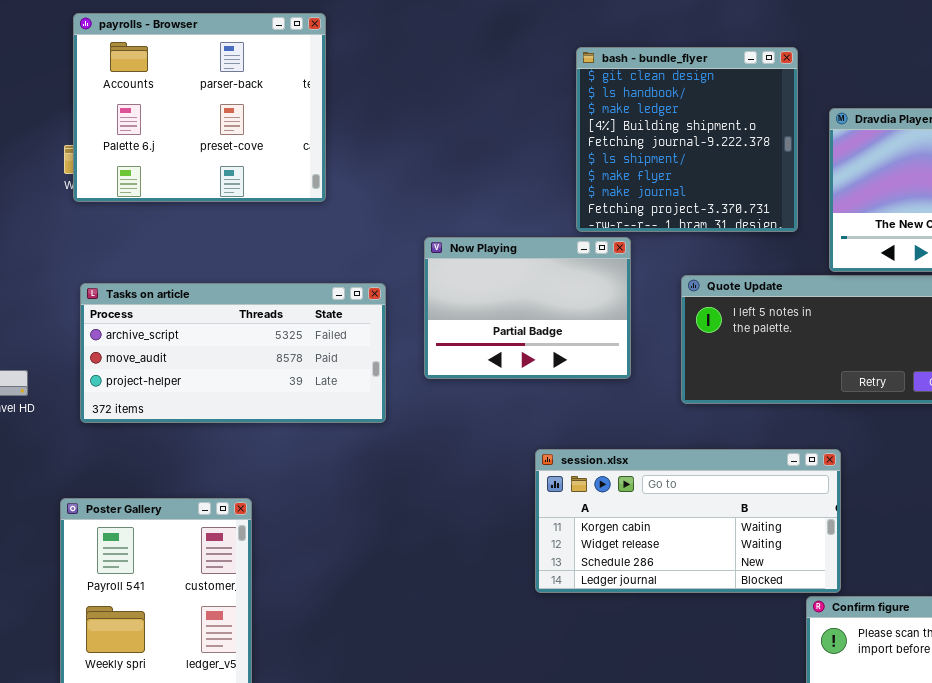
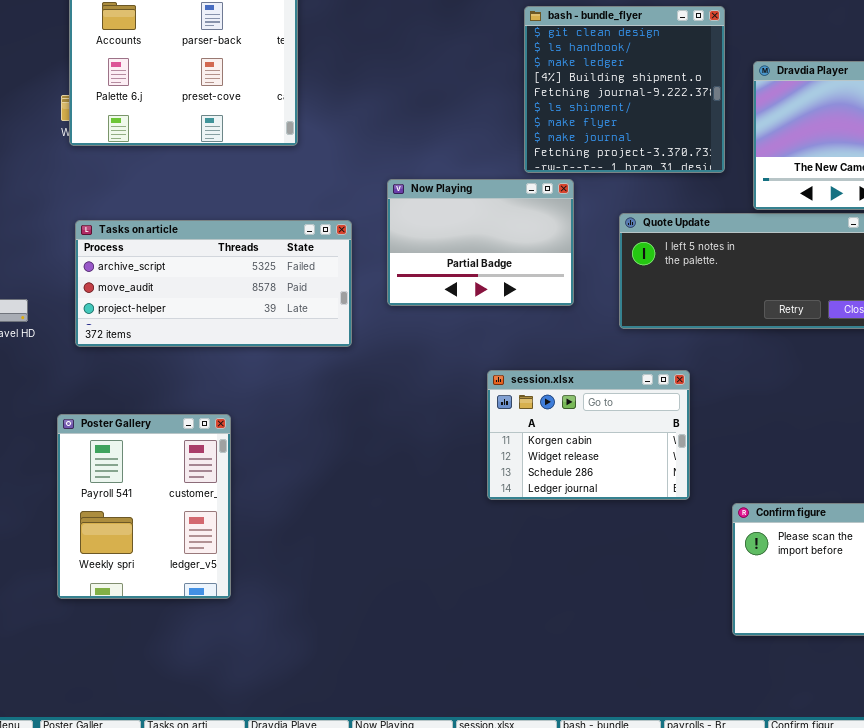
session.xlsx: [535,449,841,593] -> [487,370,690,500], resized

